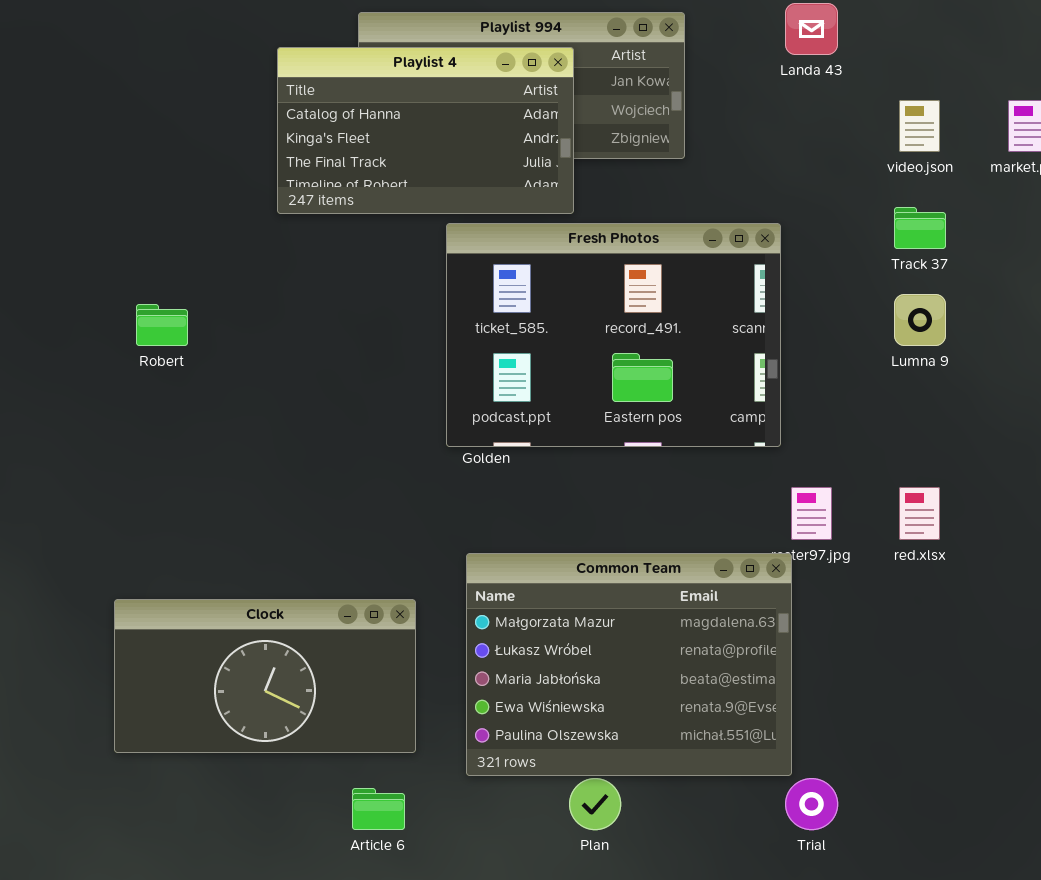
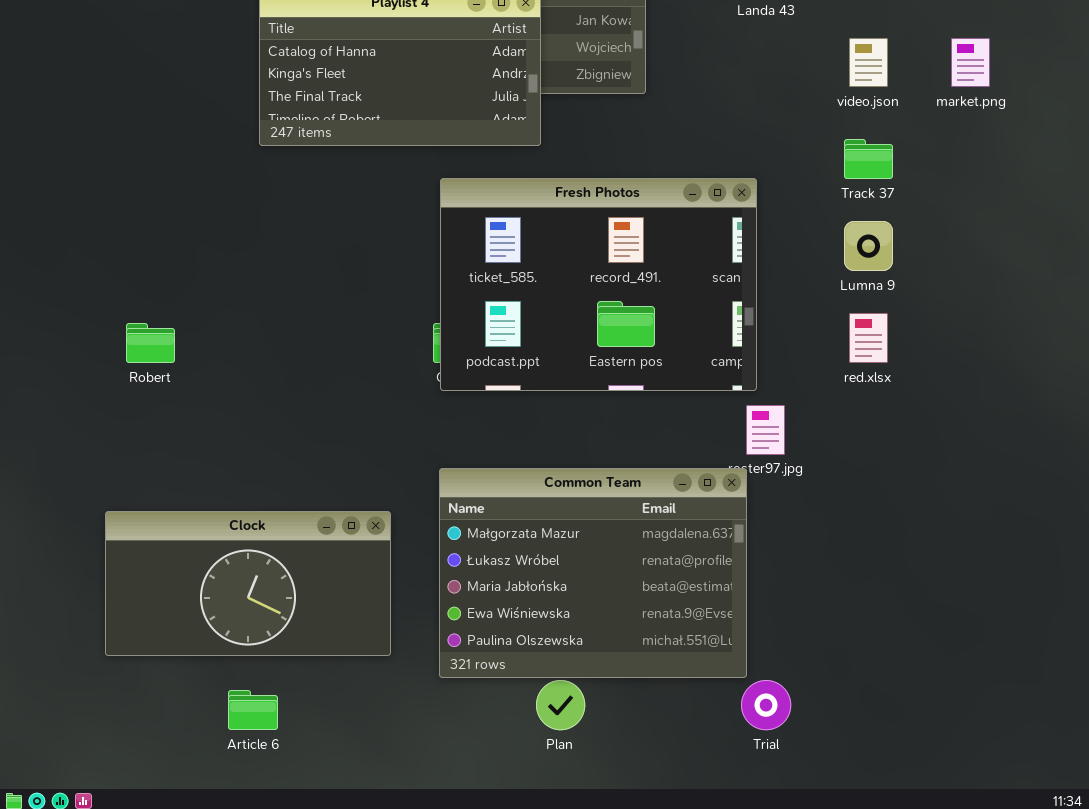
Fresh Photos: [446,223,781,447] -> [440,178,757,391], moved
Robert: [136,304,188,346] -> [126,323,175,363], moved
red.xlsx: [899,487,940,540] -> [849,313,888,363], moved
Article 6: [352,788,405,830] -> [228,690,278,730], moved

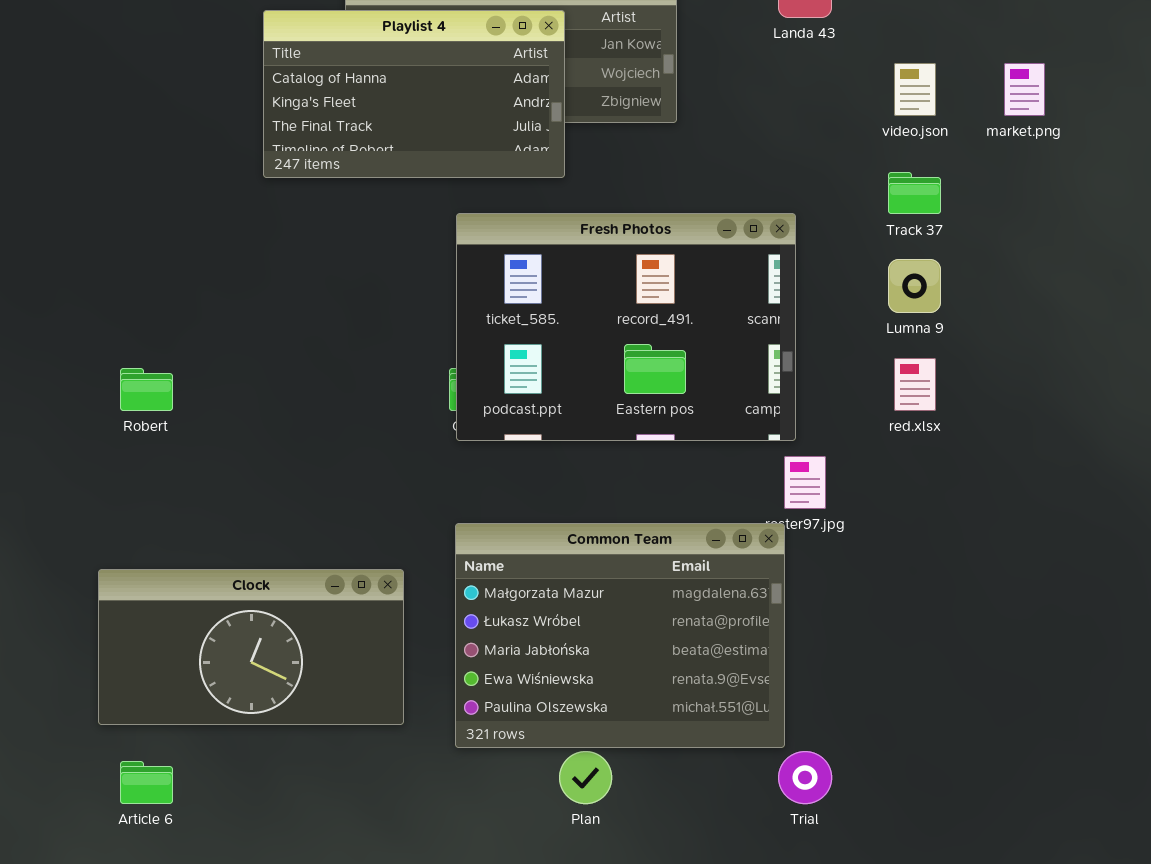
Article 6: [228,690,278,730] -> [120,761,173,804], moved

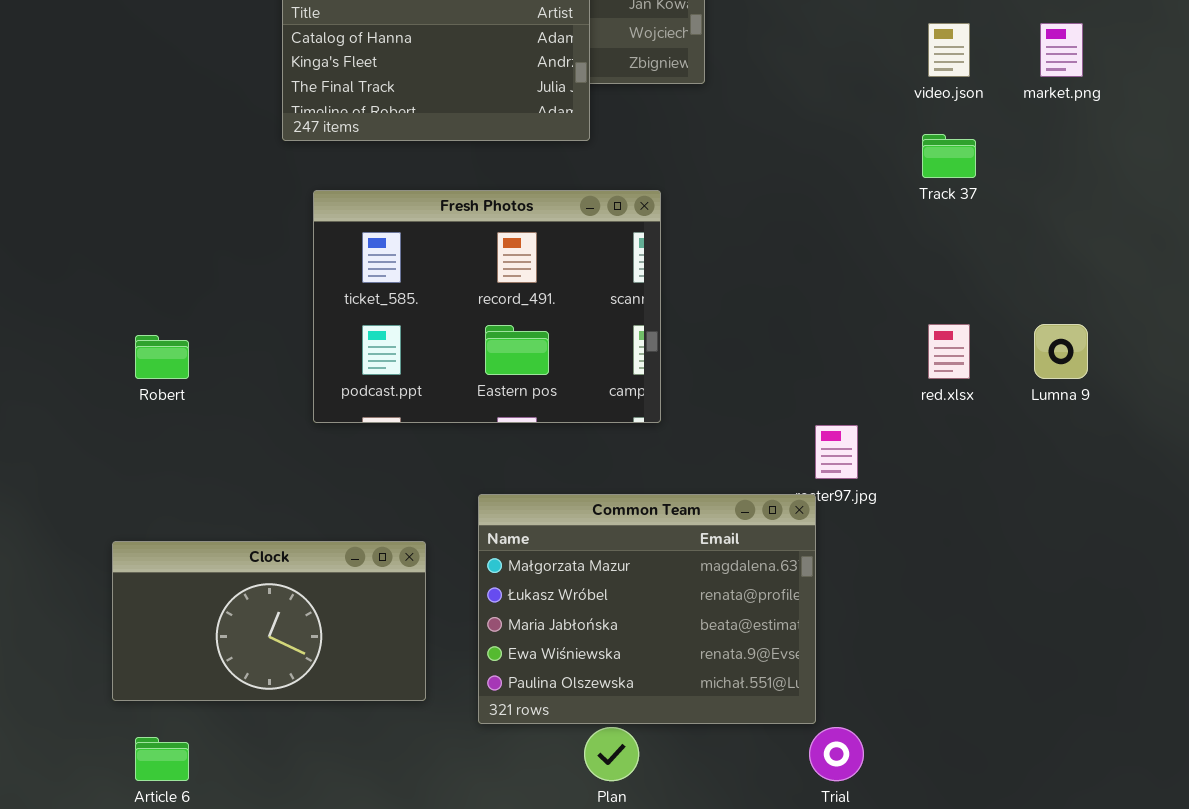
Fresh Photos: [456,213,796,441] -> [313,190,661,423], moved
Lumna 9: [888,259,941,313] -> [1034,324,1088,379], moved

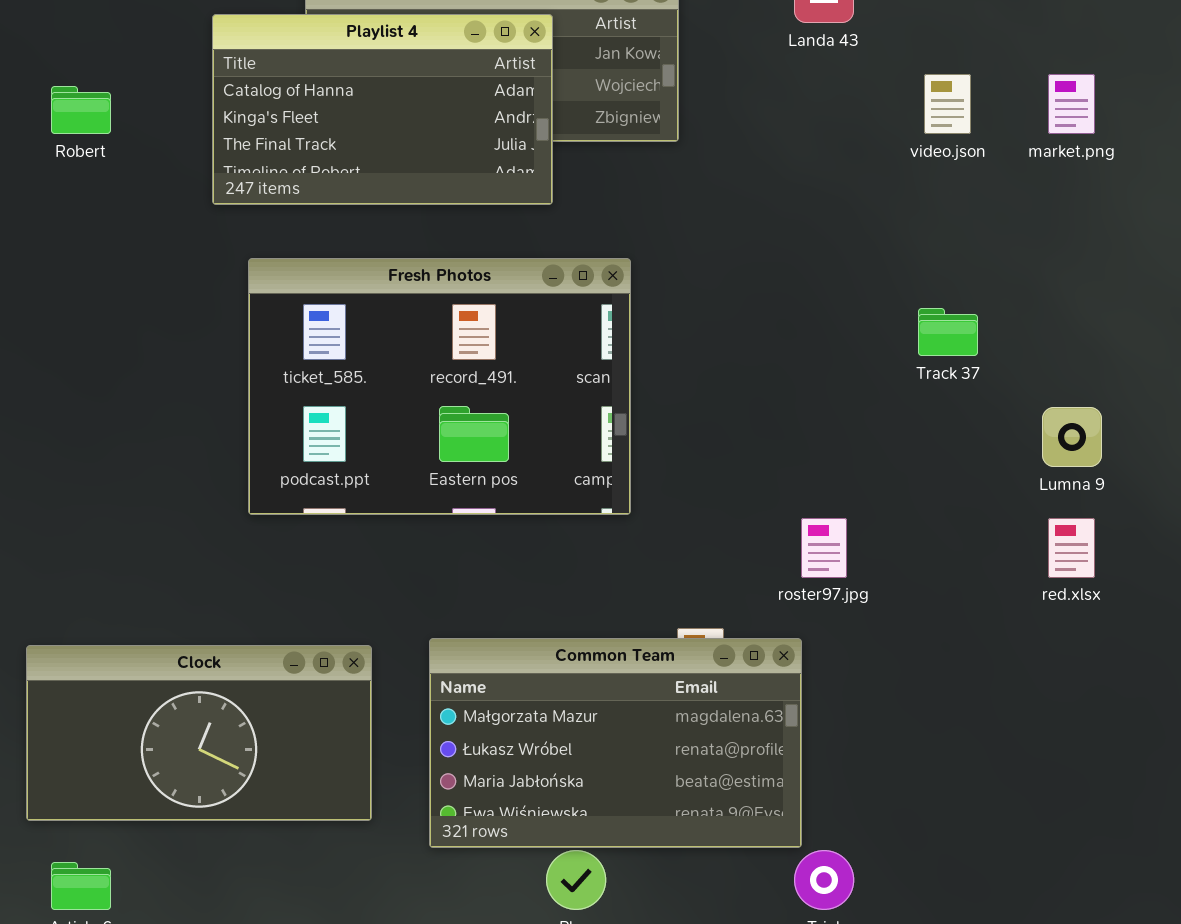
Track 37: [922,134,976,178] -> [918,308,978,356], moved
red.xlsx: [928,324,970,379] -> [1048,518,1095,578], moved
Robert: [135,335,189,379] -> [51,86,111,134], moved
Common Team: [478,494,816,724] -> [429,638,802,848], resized

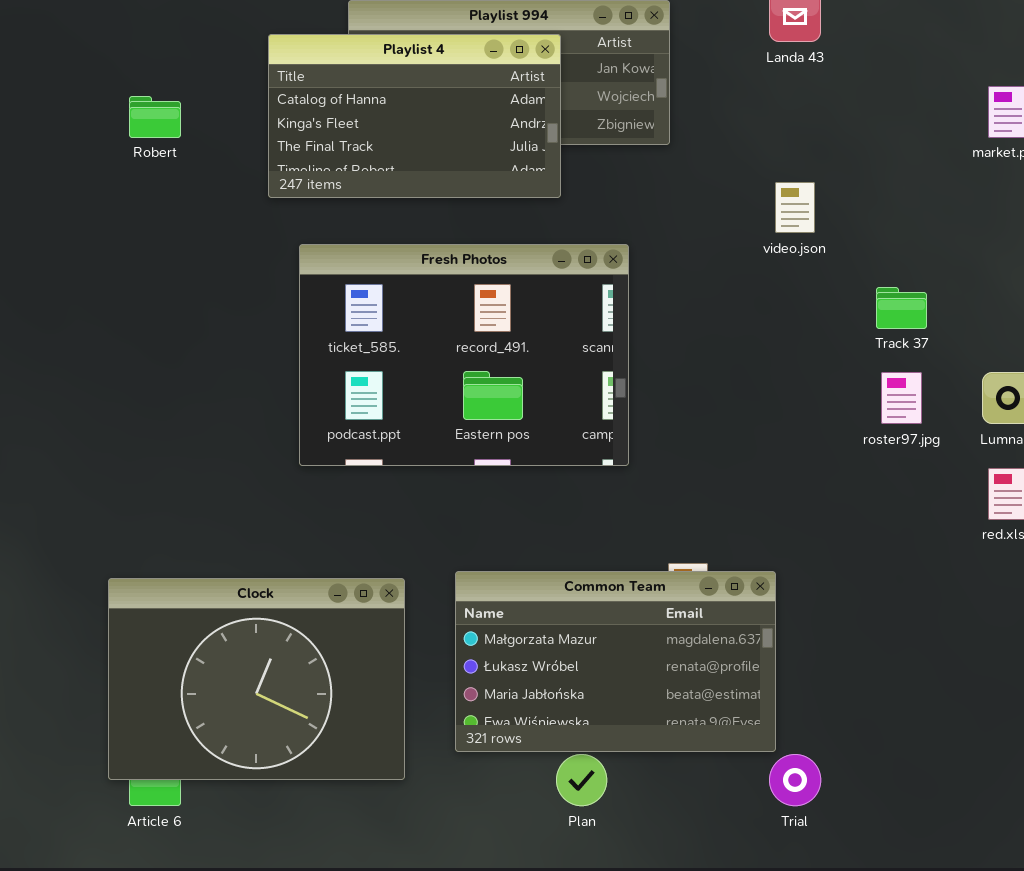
video.json: [924,74,971,134] -> [775,182,815,233], moved
roster97.jpg: [801,518,847,578] -> [881,372,922,424], moved
Clock: [26,645,372,821] -> [108,578,405,780], resized

